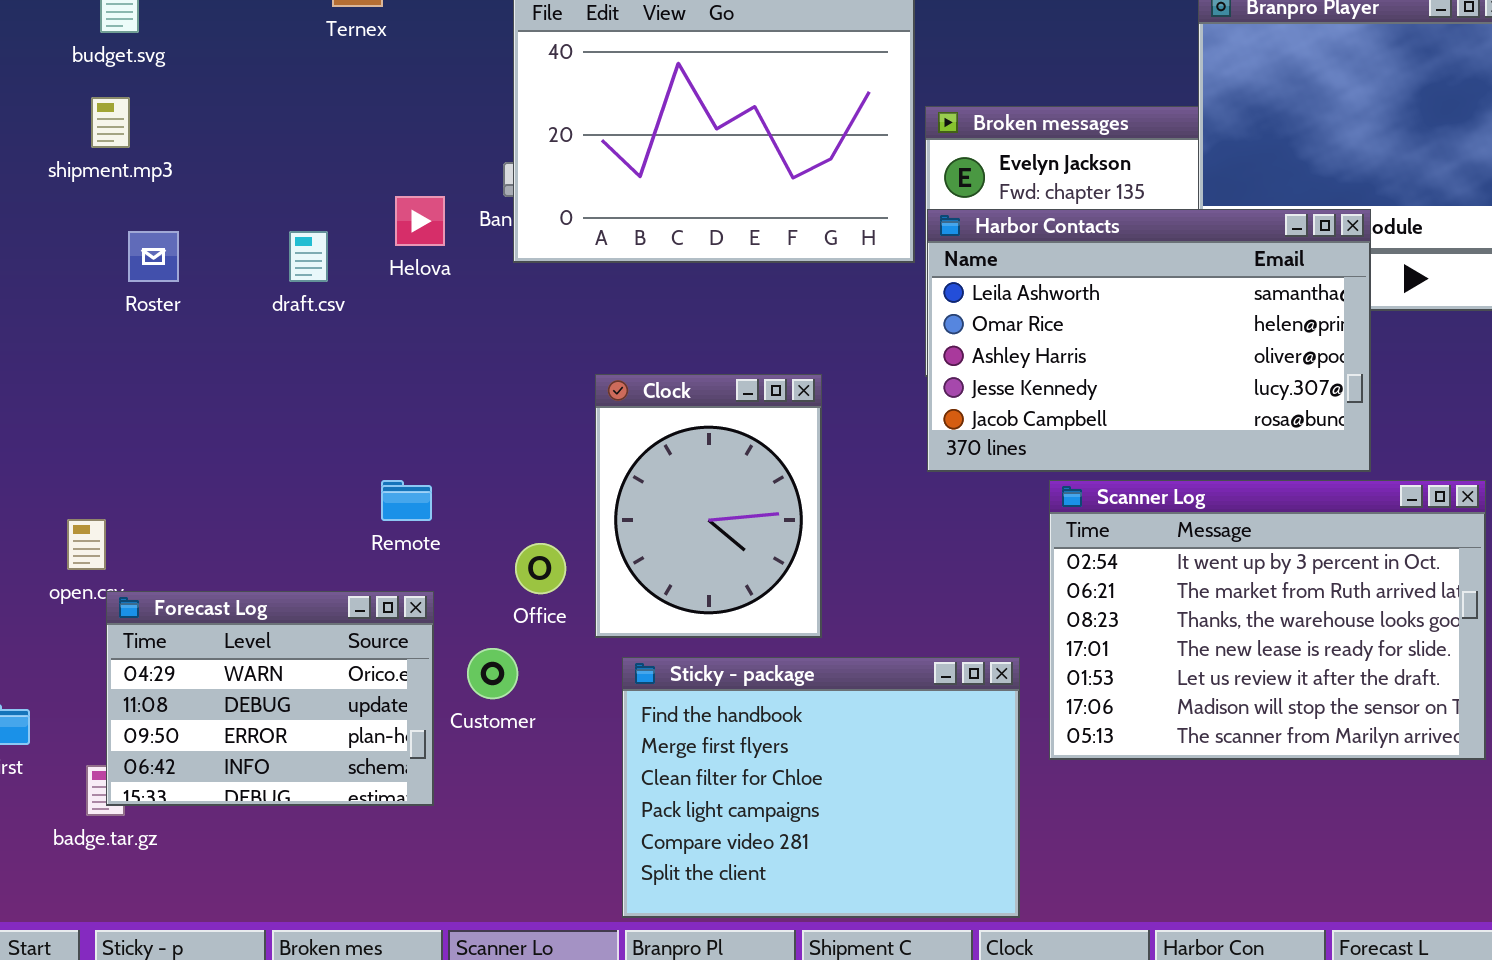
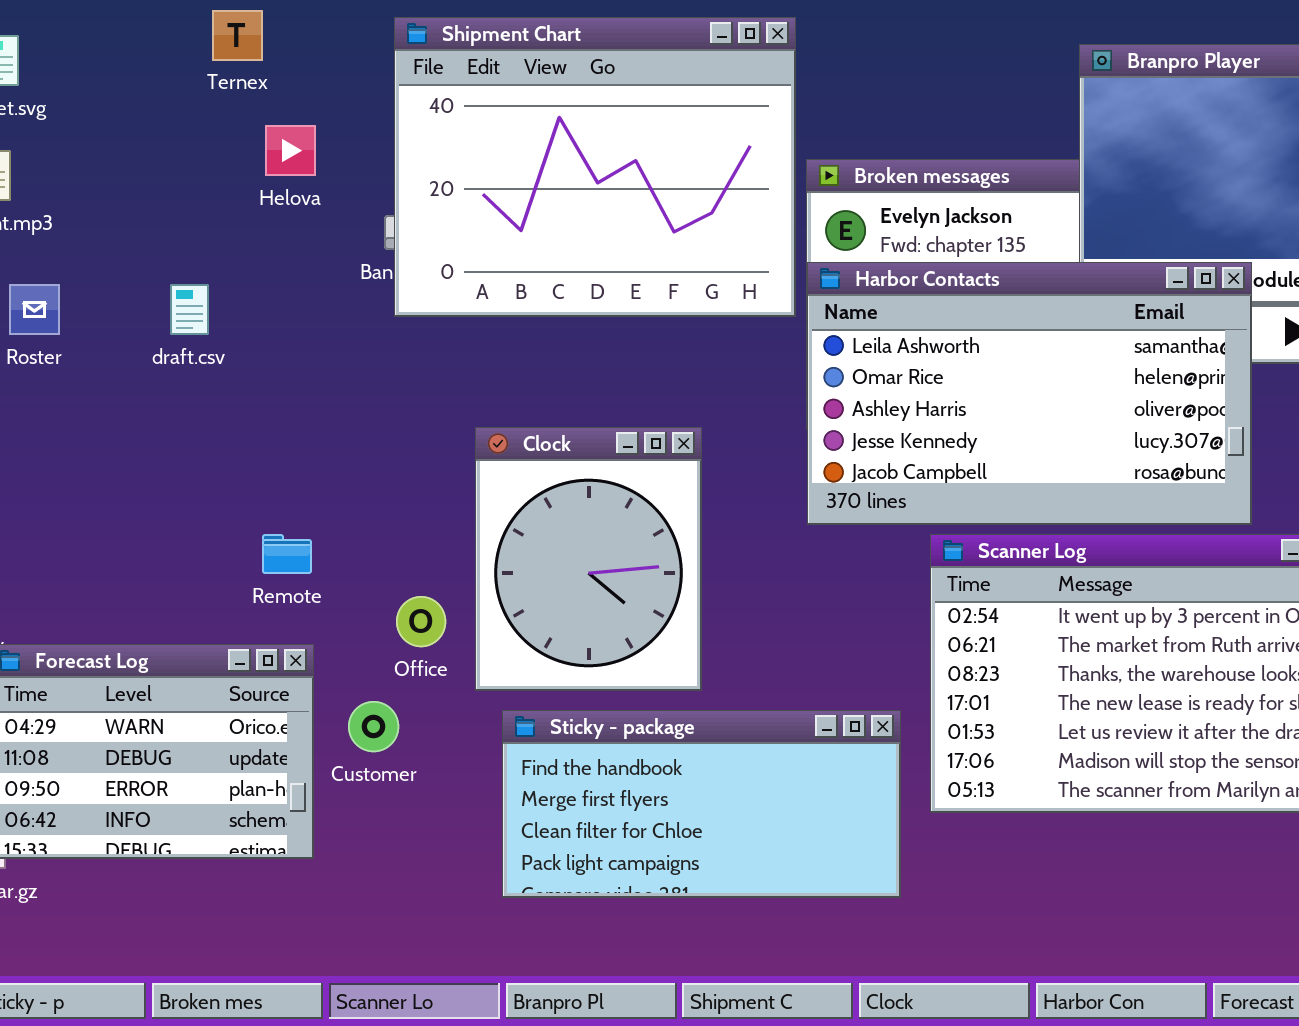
Helova: [395,196,445,246] -> [265,125,316,176], moved
Sticky - package: [622,657,1020,918] -> [502,710,901,898], resized

